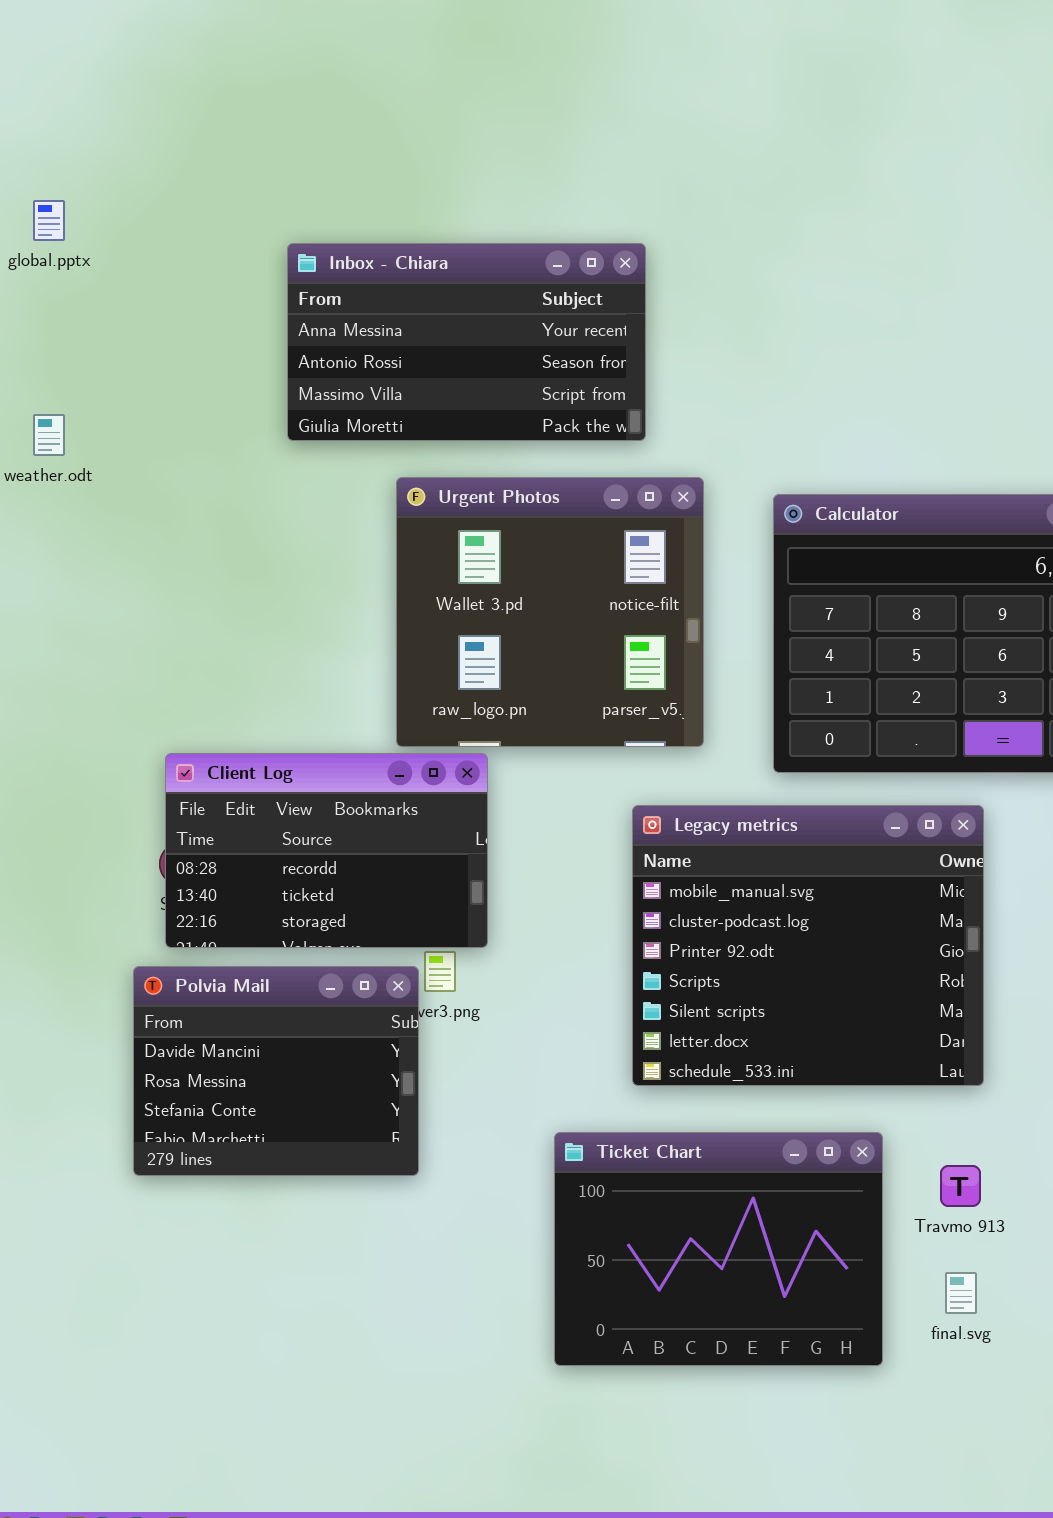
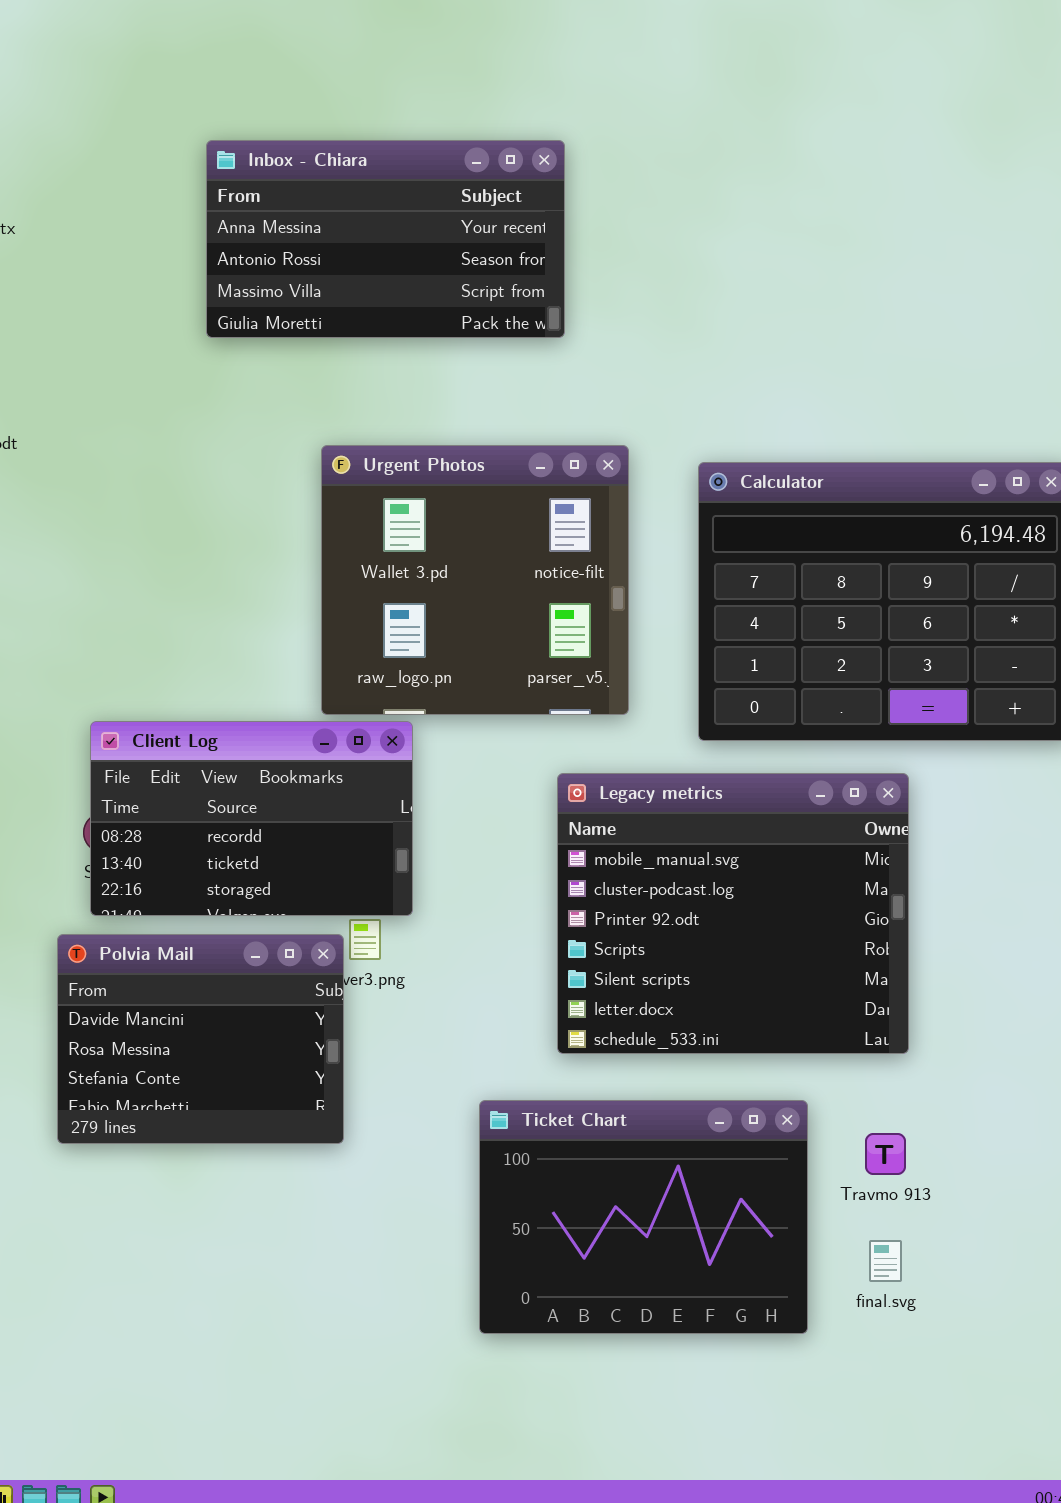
Inbox - Chiara: [287,243,646,441] -> [206,140,565,338], moved

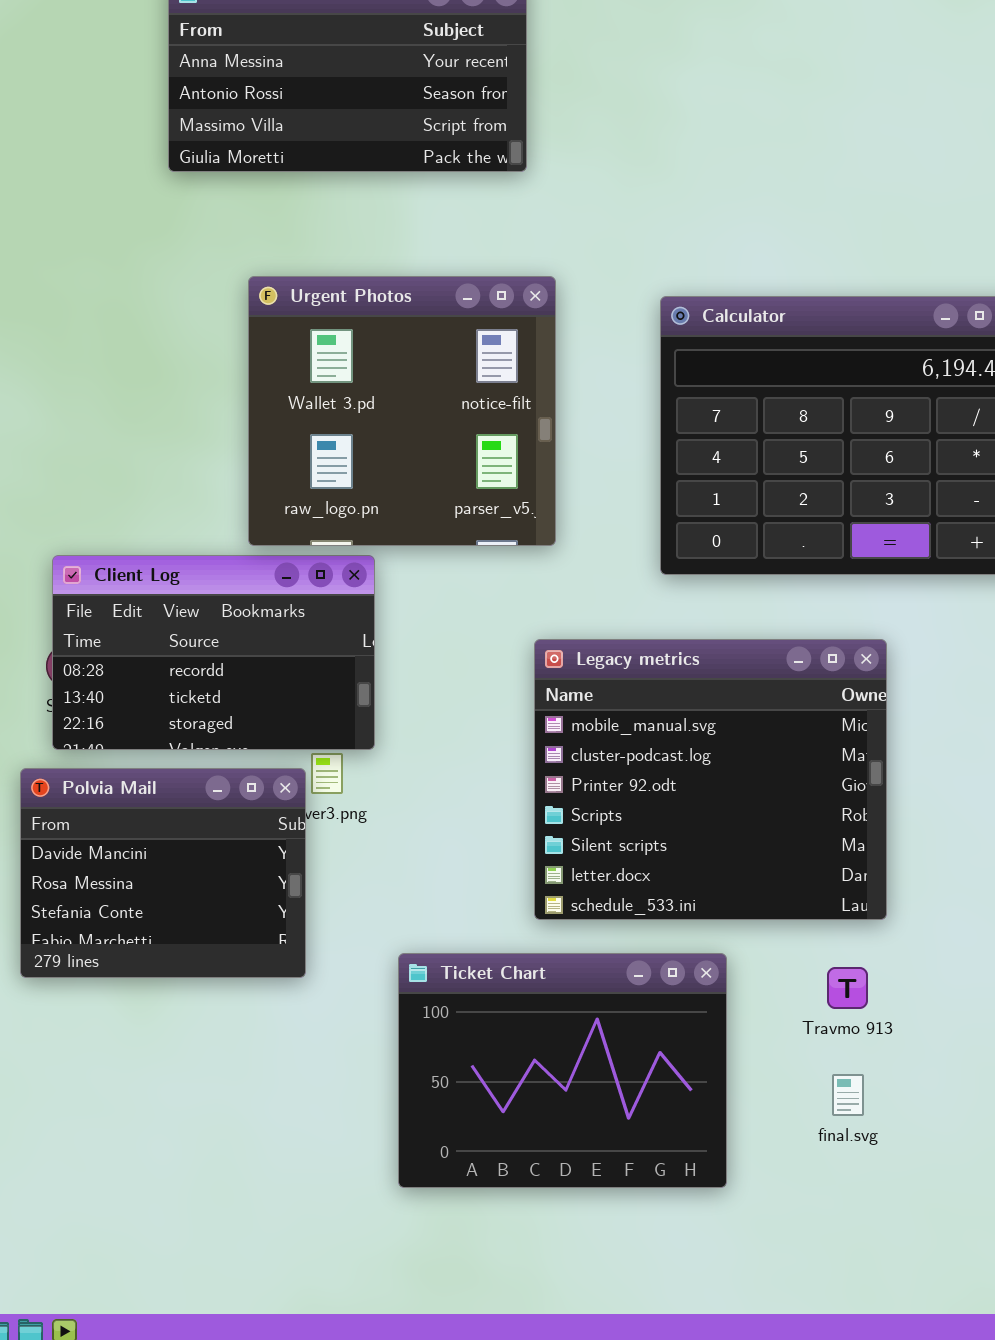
Urgent Photos: [321,445,629,715] -> [248,276,556,546], moved
Legacy metrics: [557,773,909,1054] -> [534,639,887,920], moved
Ticket Chart: [479,1100,808,1334] -> [398,953,727,1188], moved

